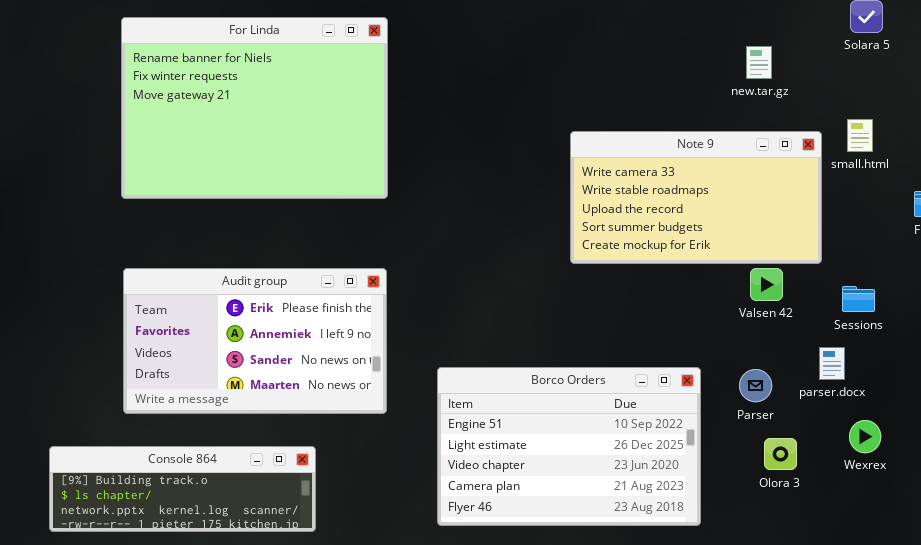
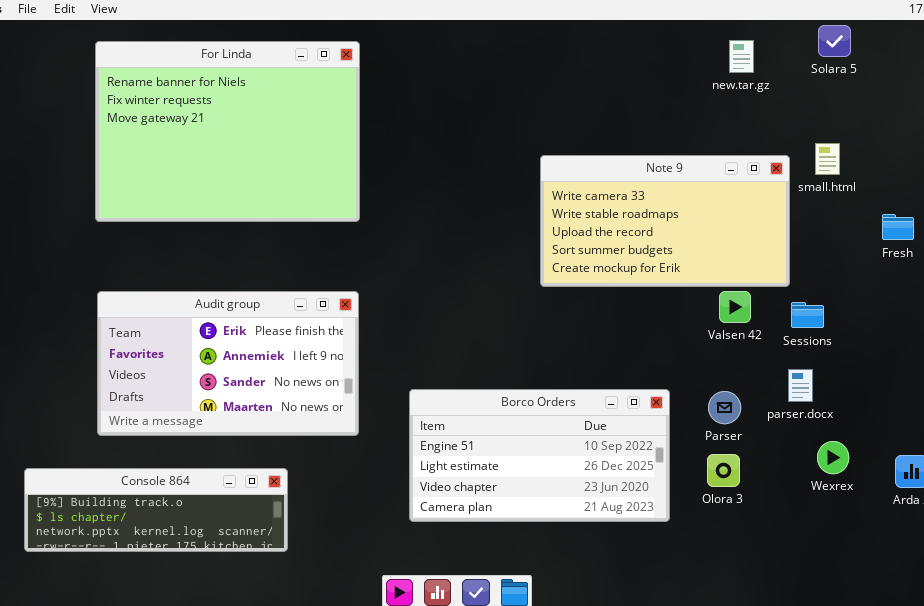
new.tar.gz: [746,46,772,79] -> [729,40,754,73], moved
Sessions: [842,286,875,312] -> [791,302,824,328], moved
Borco Orders: [437,367,701,526] -> [409,389,670,522], resized
Olora 3: [764,438,797,470] -> [707,454,740,487], moved

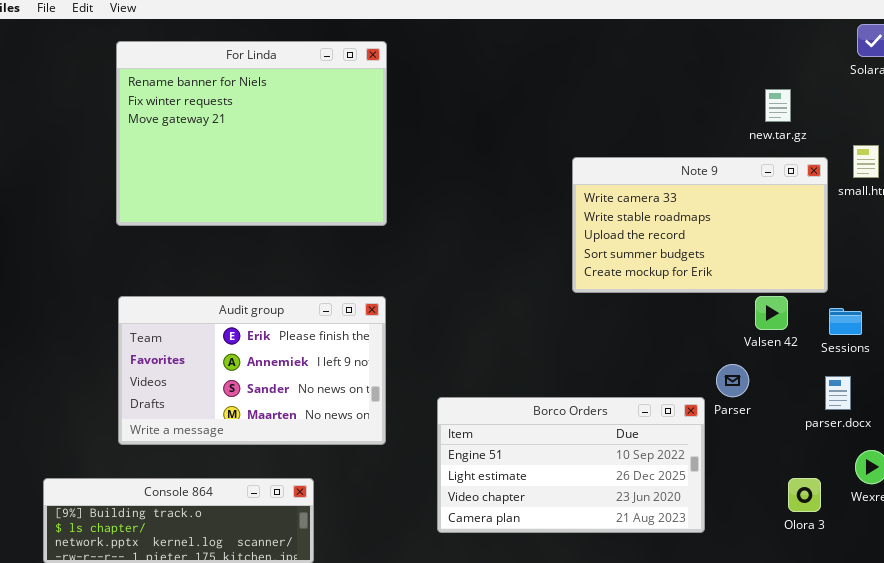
new.tar.gz: [729,40,754,73] -> [765,89,791,122], moved
Parser: [708,391,741,424] -> [716,364,749,397], moved
Olora 3: [707,454,740,487] -> [788,478,821,512], moved

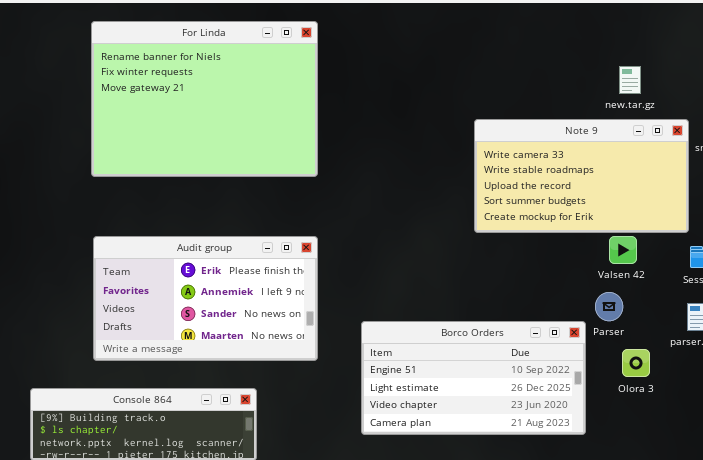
new.tar.gz: [765,89,791,122] -> [619,66,641,94], moved
Valsen 42: [755,296,788,330] -> [609,236,637,264], moved
Olora 3: [788,478,821,512] -> [622,349,650,377], moved

